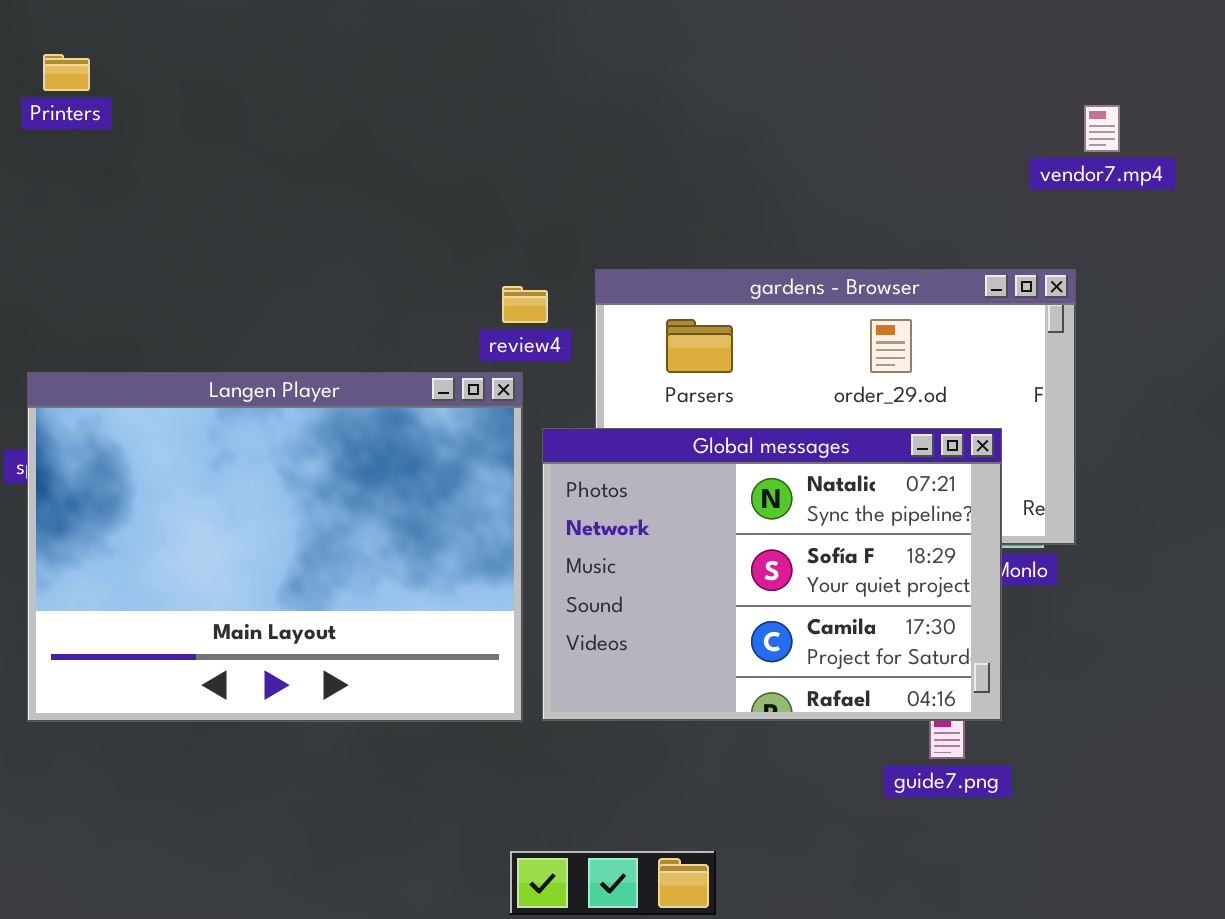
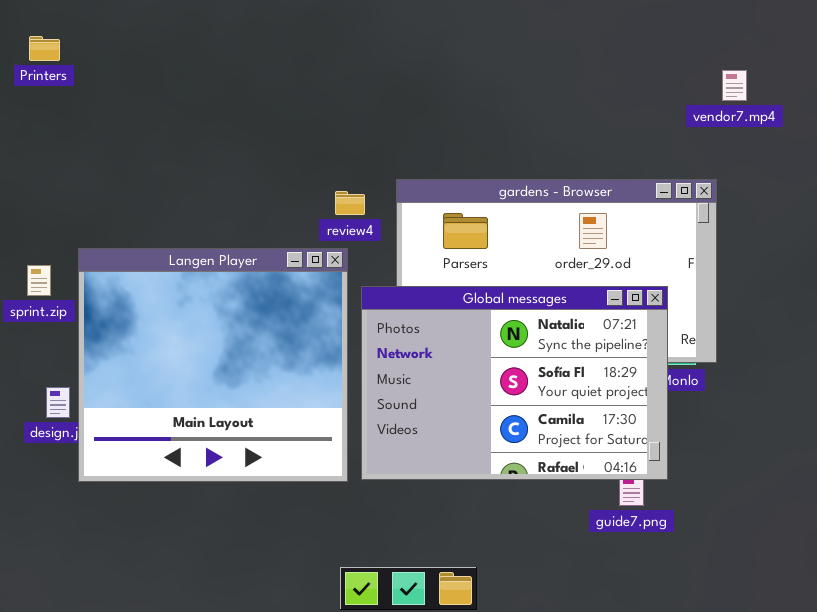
Langen Player: [27,372,523,722] -> [78,248,348,482], resized

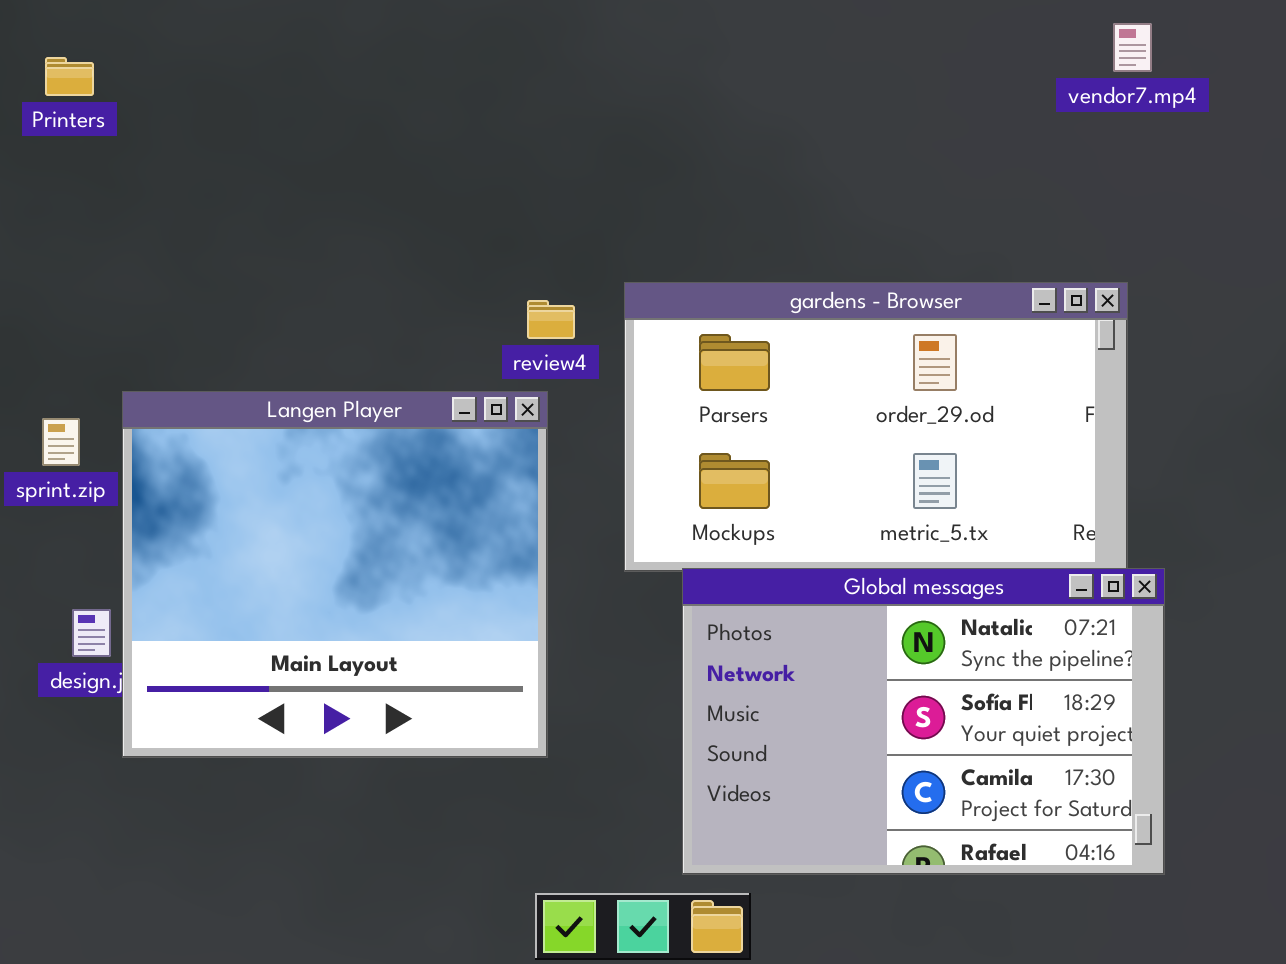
vendor7.mp4: [722,70,747,101] -> [1113,23,1152,72], moved
Global messages: [361,286,668,480] -> [682,568,1165,875], moved

